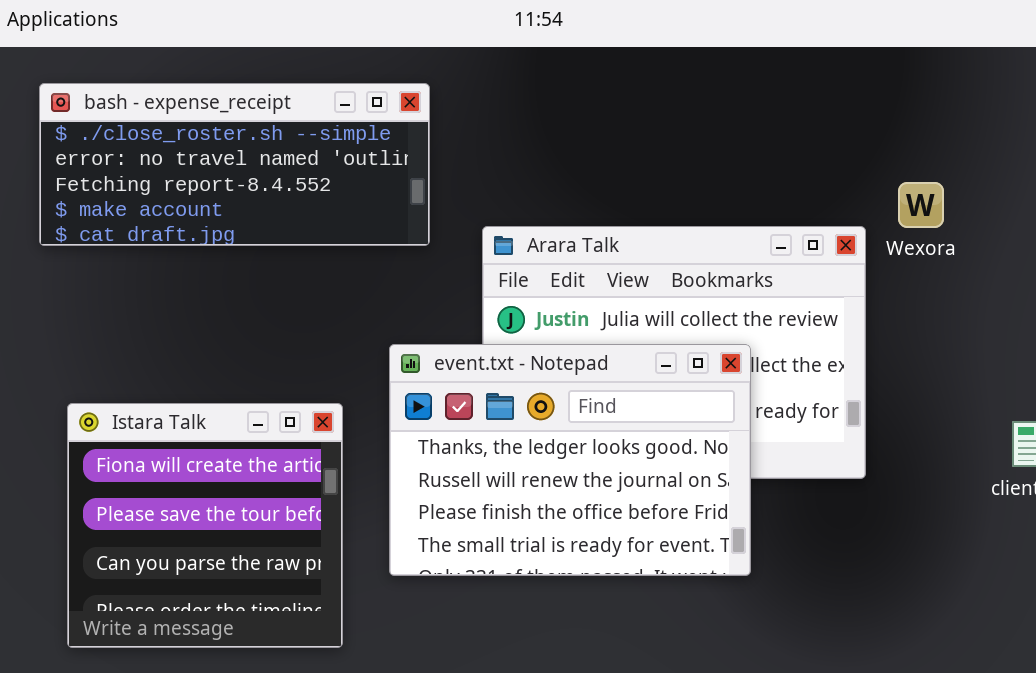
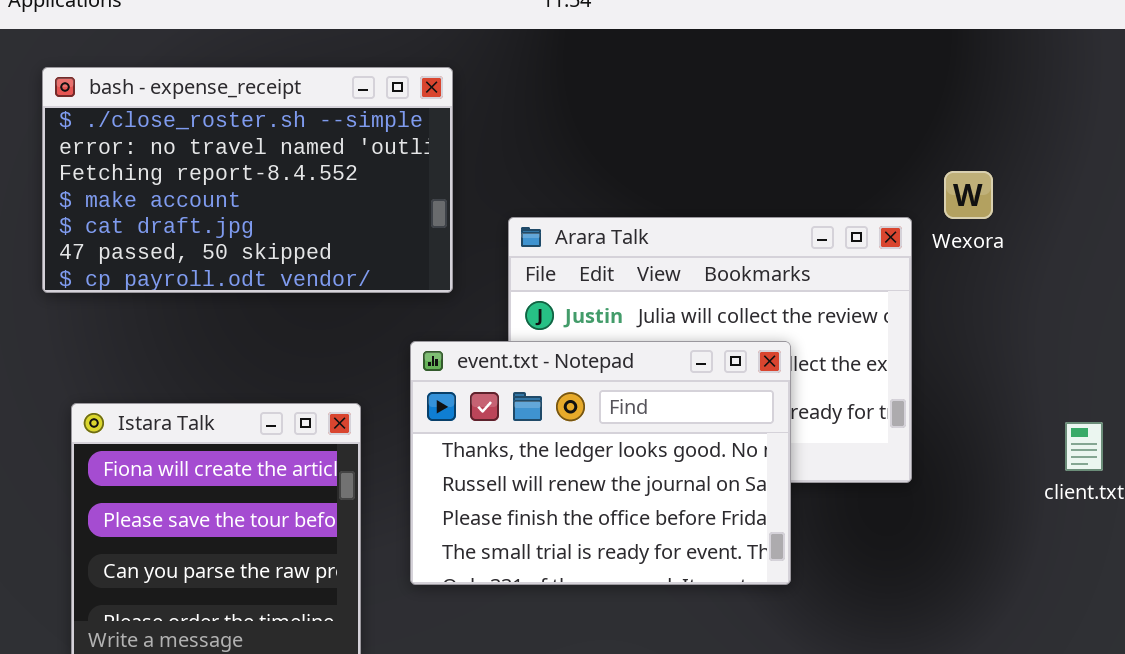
bash - expense_receipt: [39,83,430,246] -> [42,67,453,293], resized

